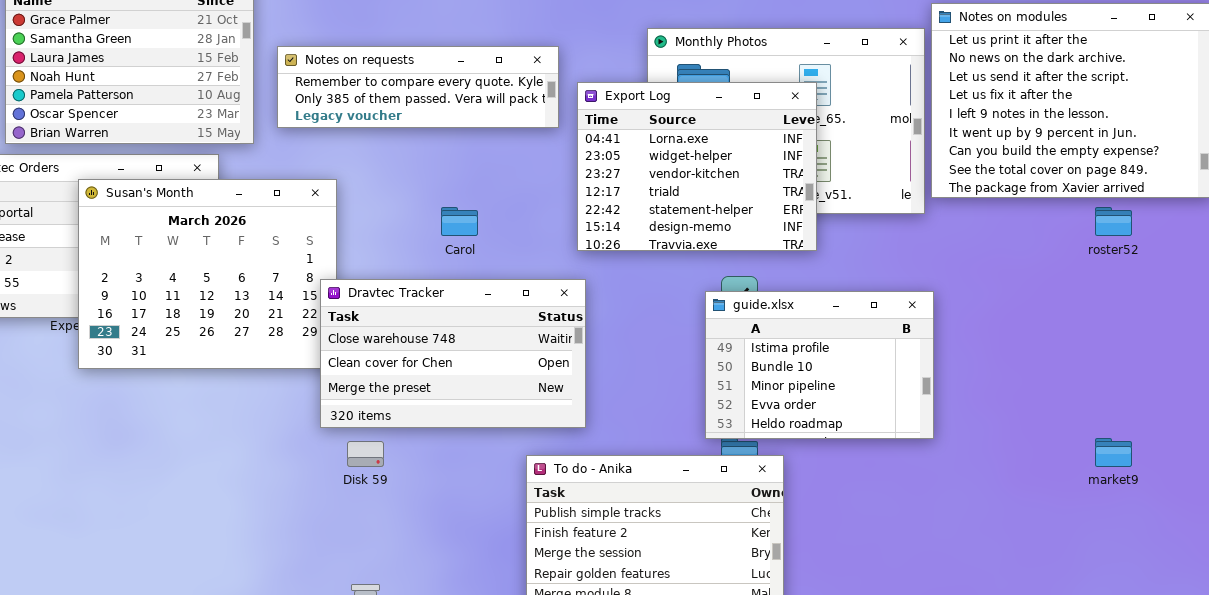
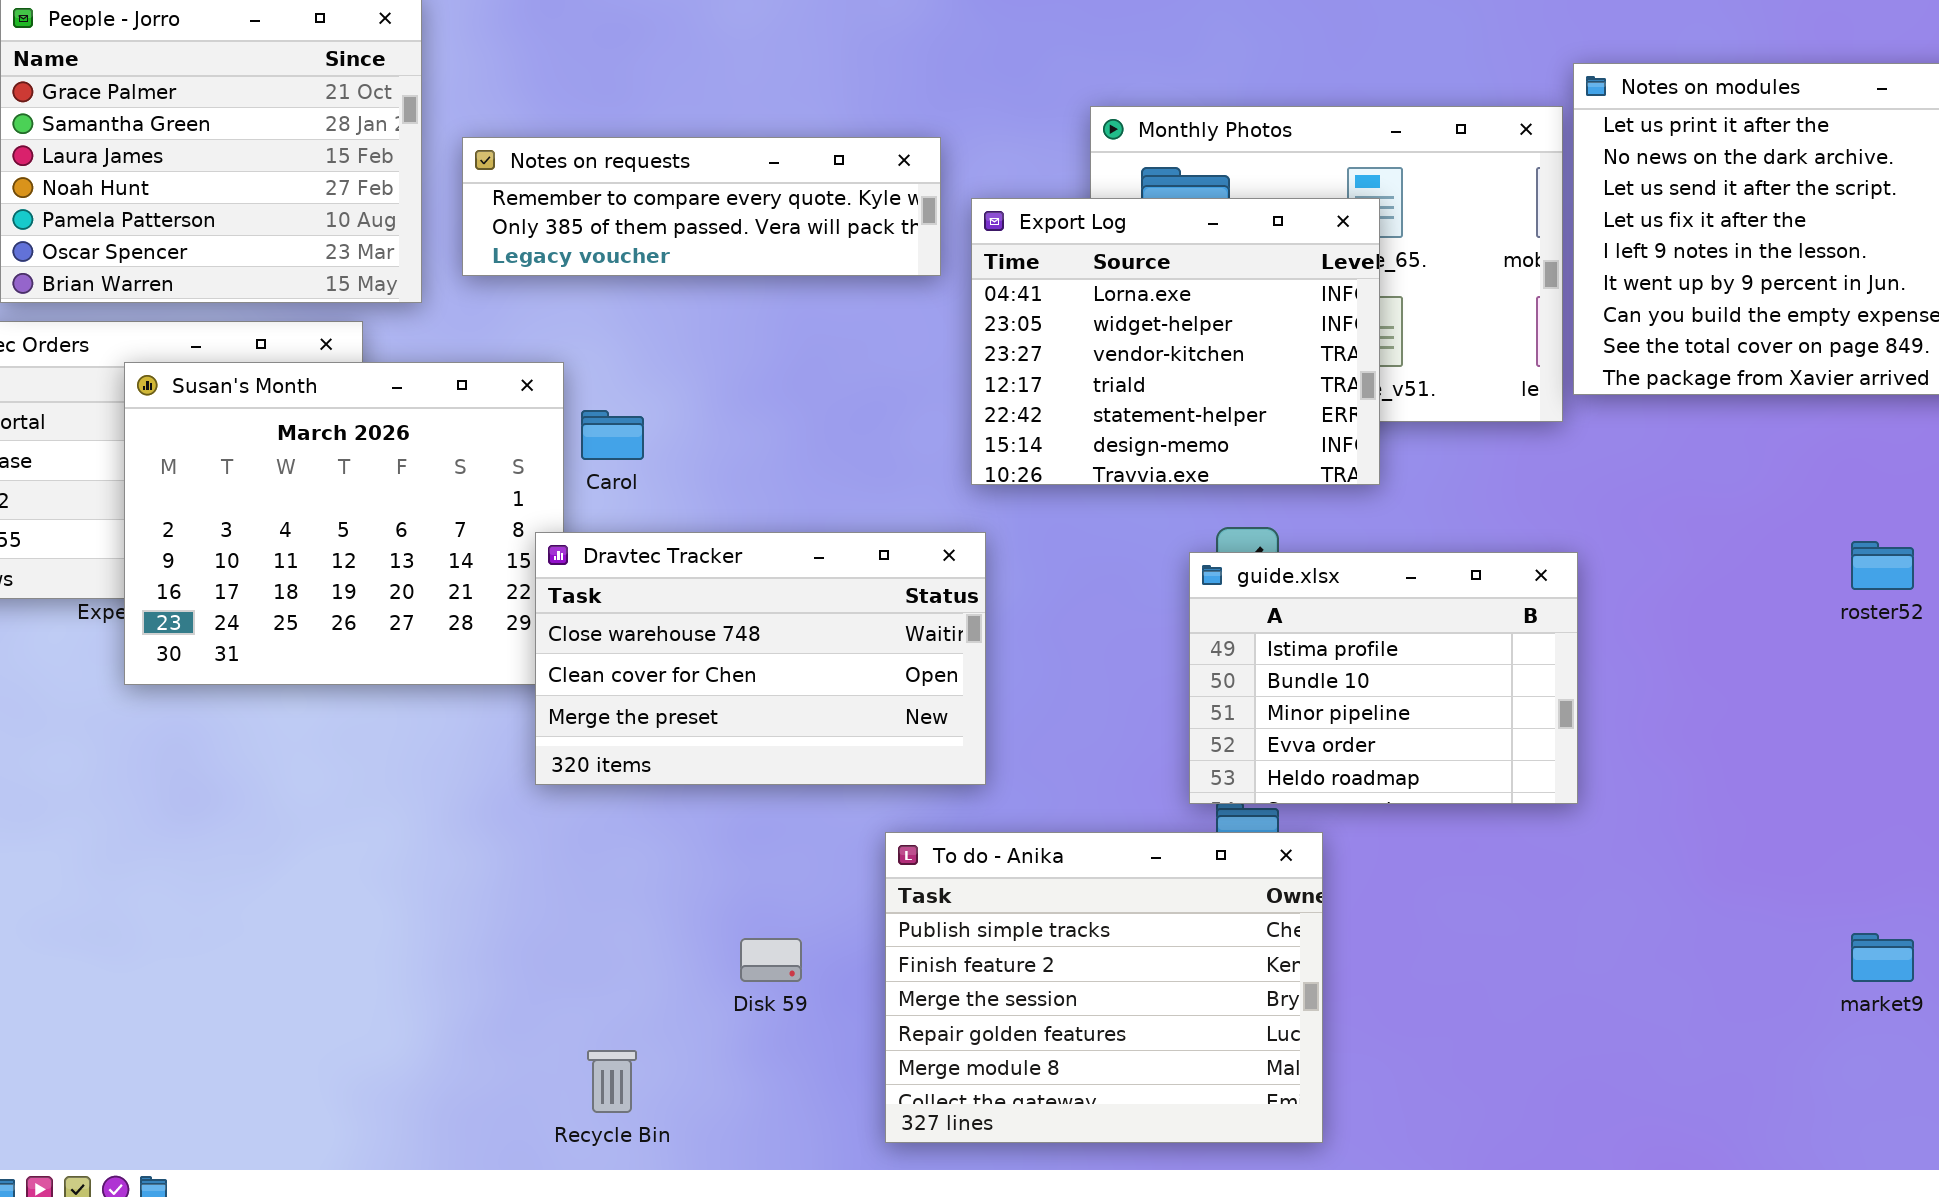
Carol: [441,207,478,236] -> [581,410,644,460], moved
roster52: [1095,207,1132,236] -> [1851,541,1914,590], moved
market9: [1095,438,1132,467] -> [1851,933,1914,982], moved
Disk 59: [347,441,384,467] -> [740,938,802,982], moved

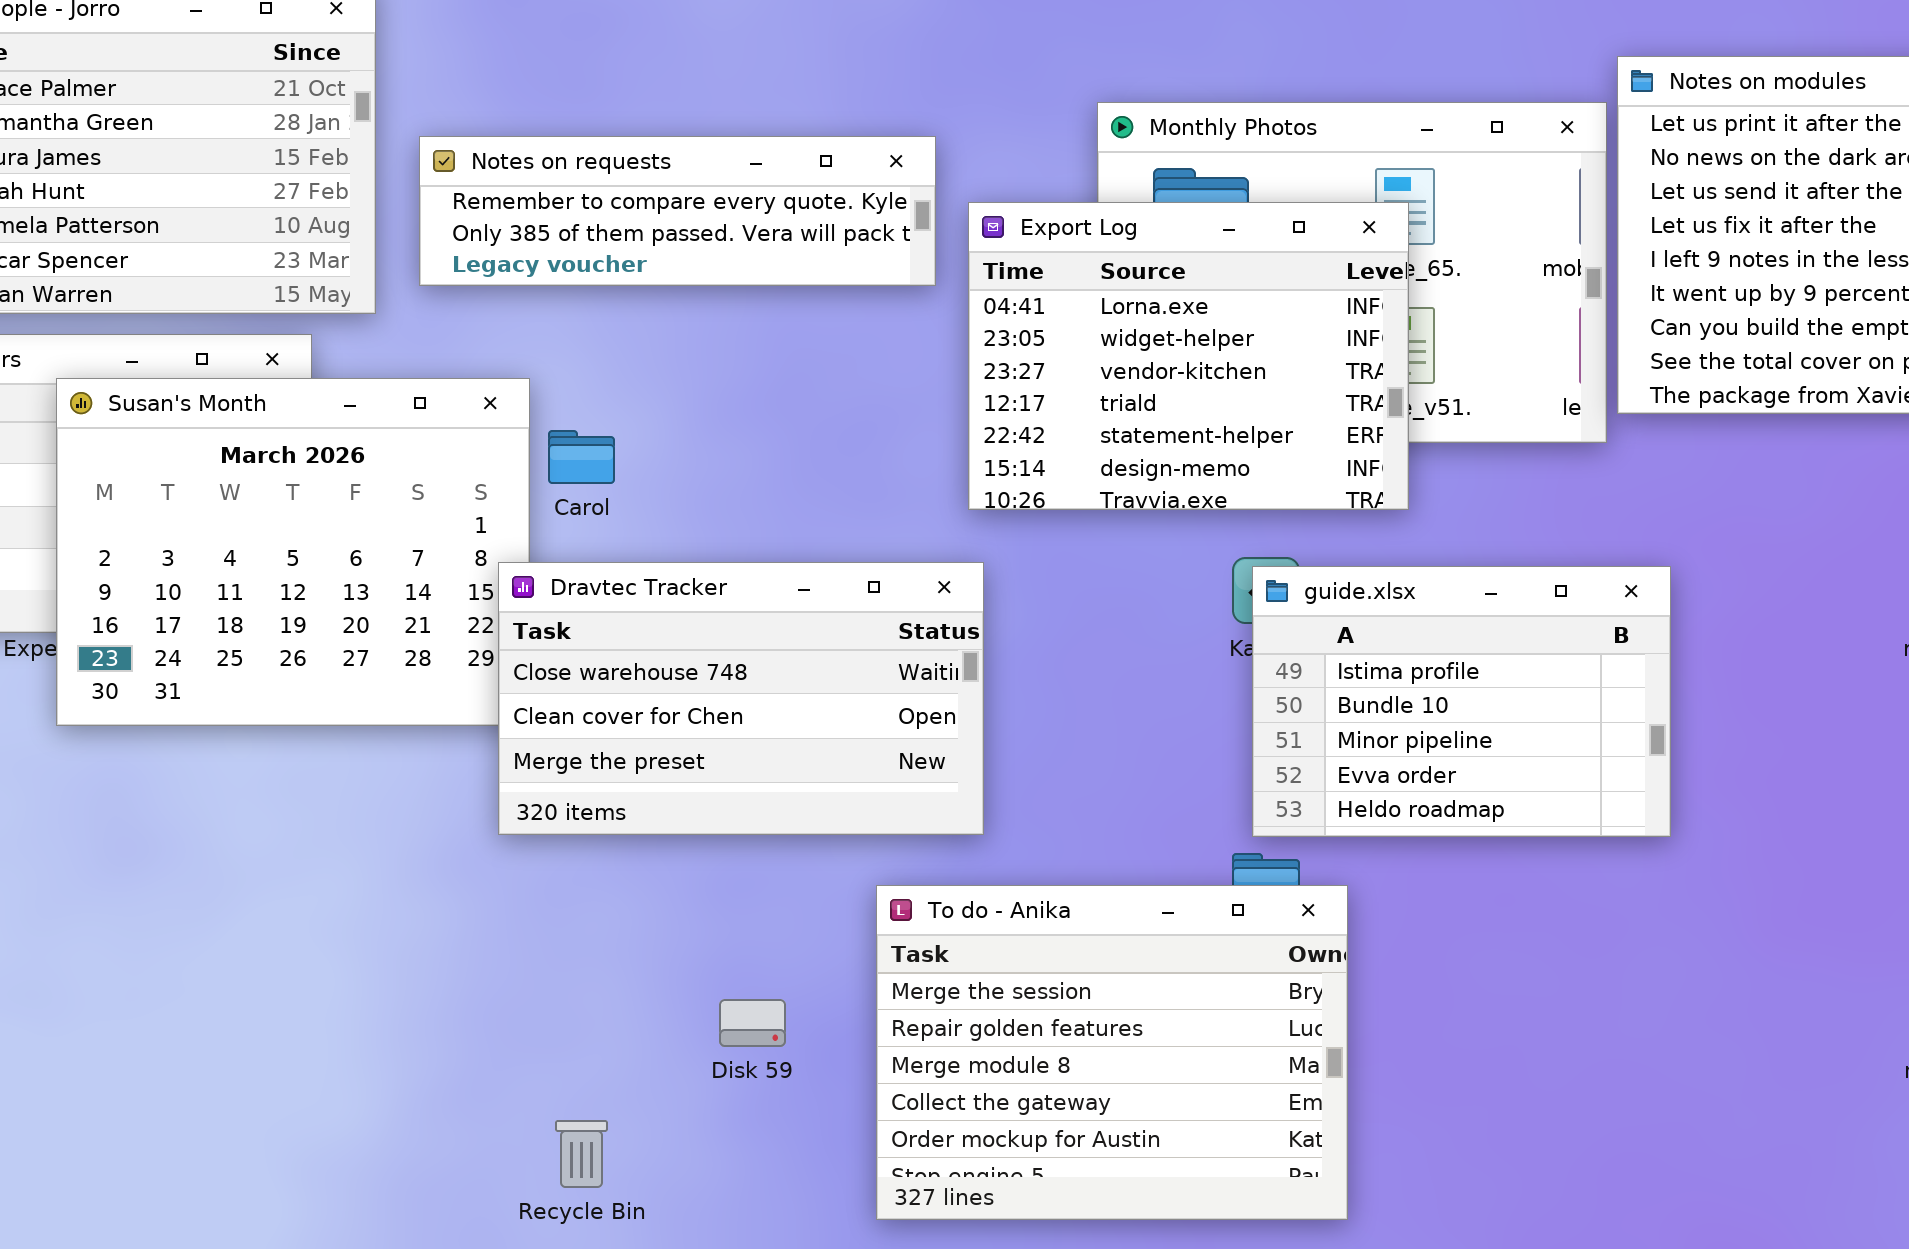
guide.xlsx: [1189,552,1578,804] -> [1252,566,1671,837], moved
To do - Anika: [885,832,1323,1143] -> [876,885,1348,1220], scrolled down 2 rows

